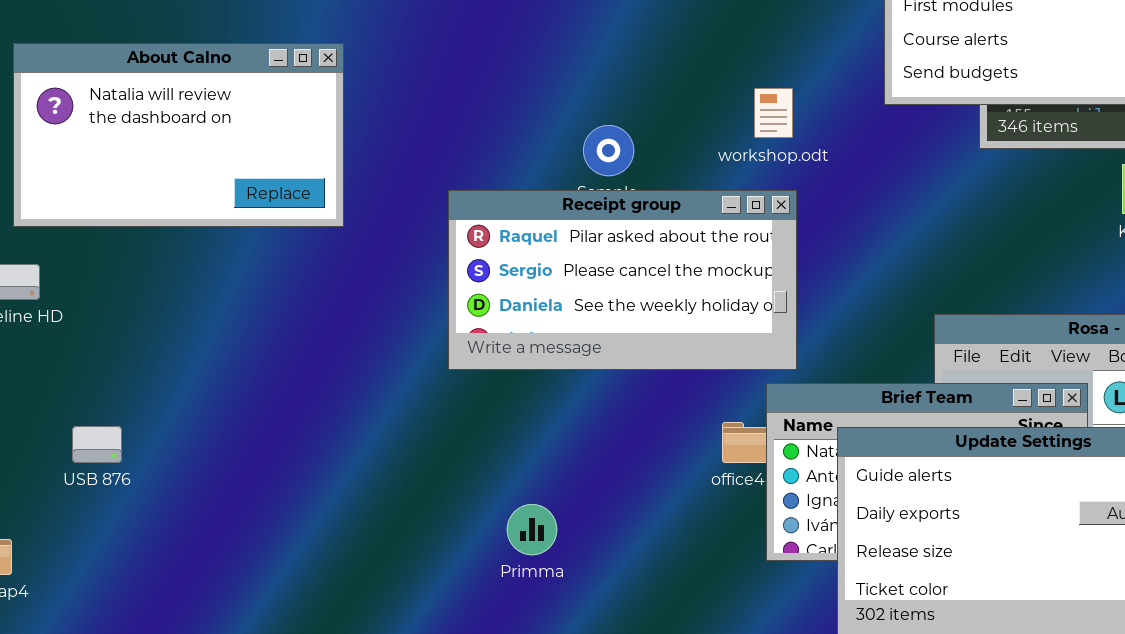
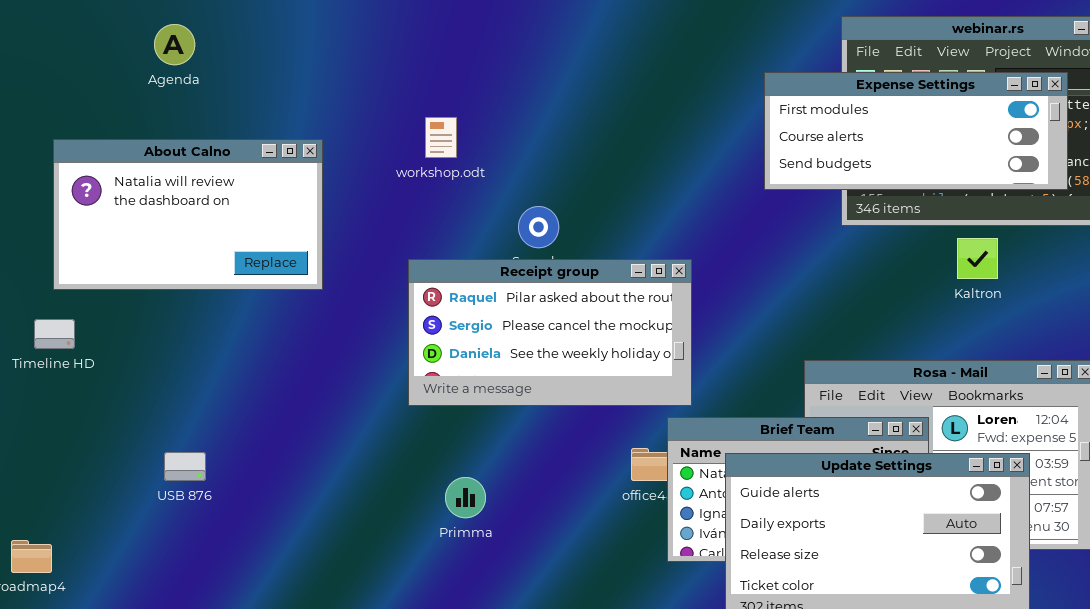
workshop.odt: [754,88,793,138] -> [425,117,457,158], moved
USB 876: [72,426,122,463] -> [164,452,206,481], moved
Primma: [507,504,557,555] -> [445,477,486,518], moved

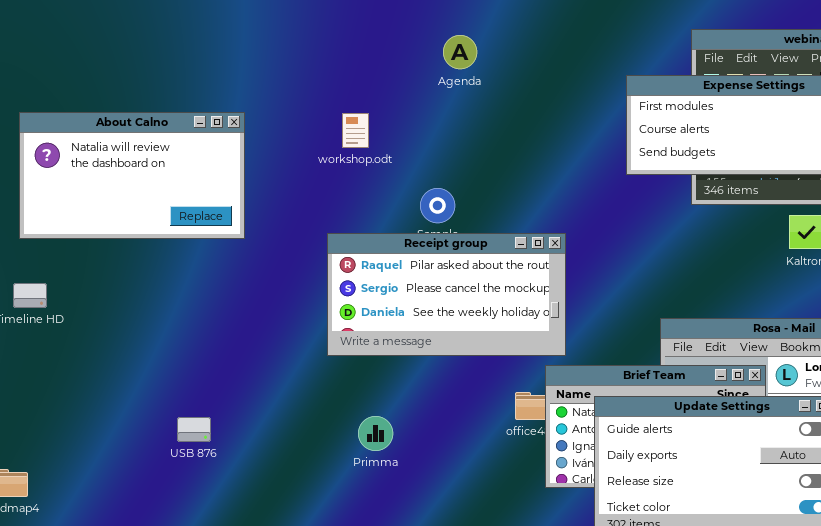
Agenda: [154,24,195,65] -> [443,35,477,69], moved
About Calno: [53,139,323,290] -> [19,112,245,239], moved
USB 876: [164,452,206,481] -> [177,417,211,442], moved

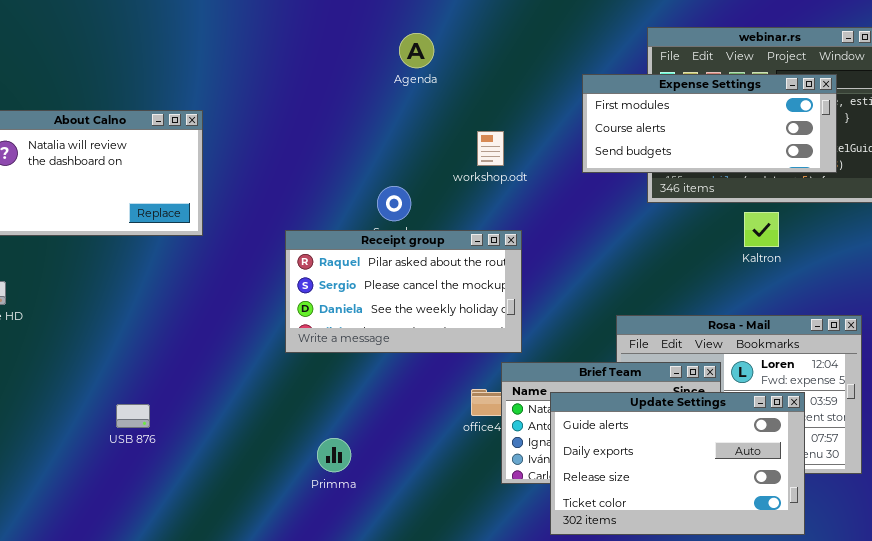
workshop.odt: [342,113,369,148] -> [477,131,504,166], moved
Primma: [358,416,393,451] -> [317,438,351,472], moved
USB 876: [177,417,211,442] -> [116,404,150,428], moved

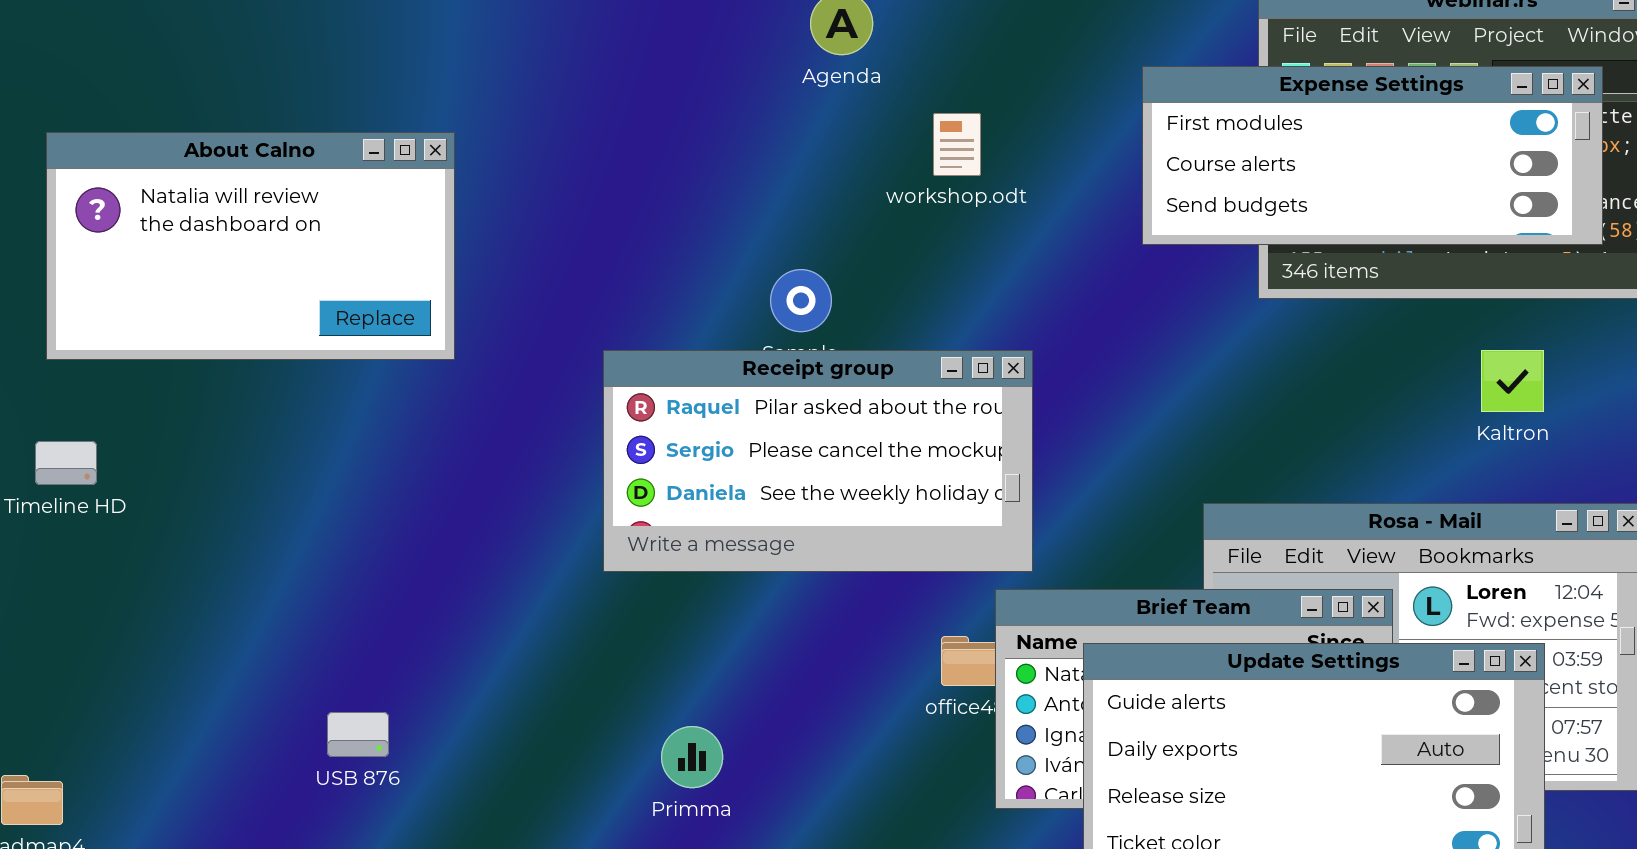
workshop.odt: [477,131,504,166] -> [933,113,981,176], moved
Kaltron: [744,212,779,247] -> [1481,350,1544,412], moved
USB 876: [116,404,150,428] -> [327,712,389,757], moved

